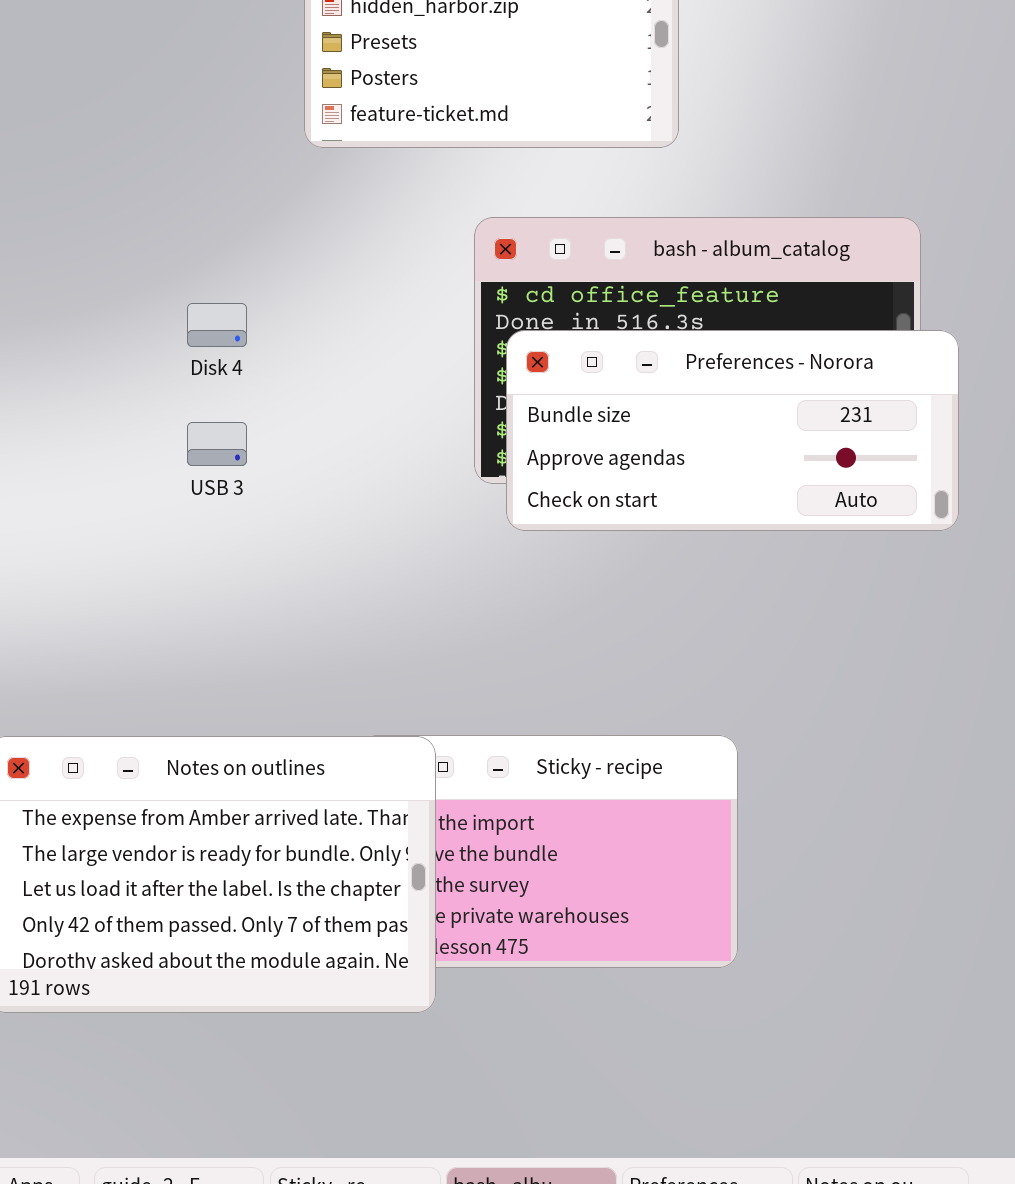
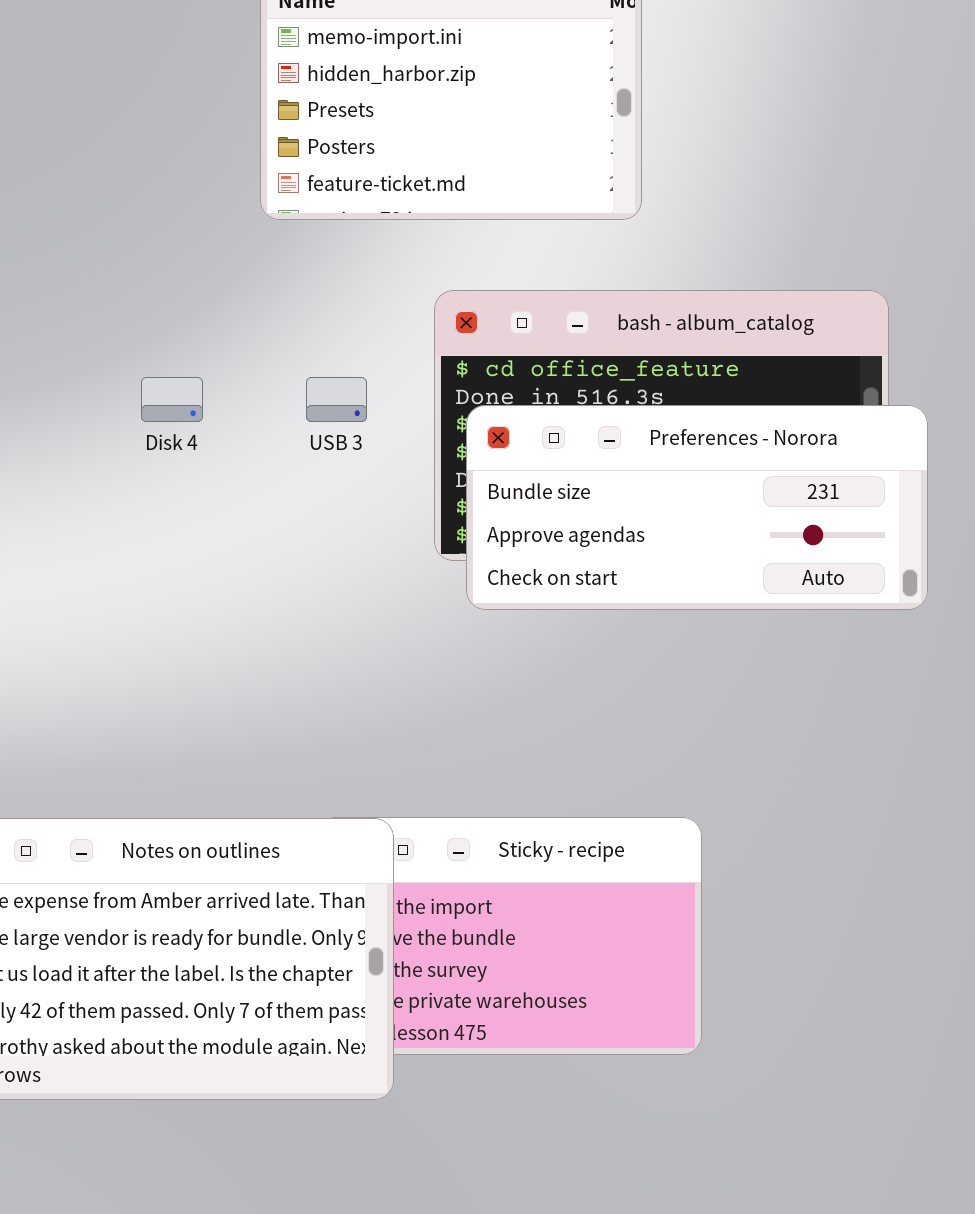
USB 3: [187,422,247,466] -> [306,377,367,422], moved

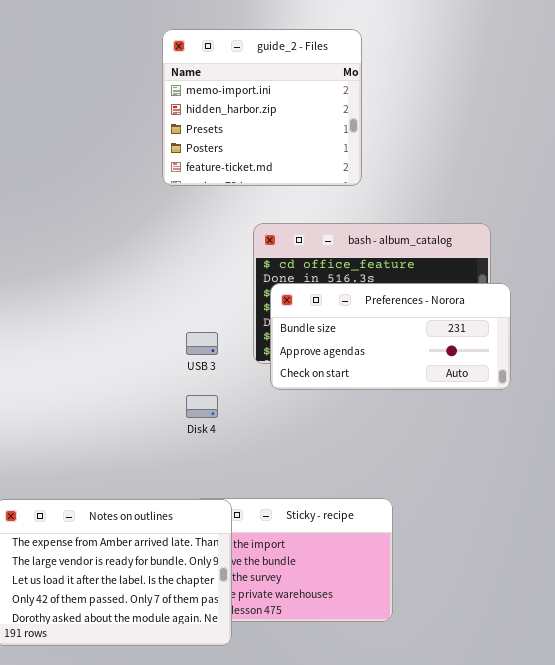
Disk 4: [141,377,203,422] -> [186,395,218,418], moved
USB 3: [306,377,367,422] -> [186,332,218,355], moved

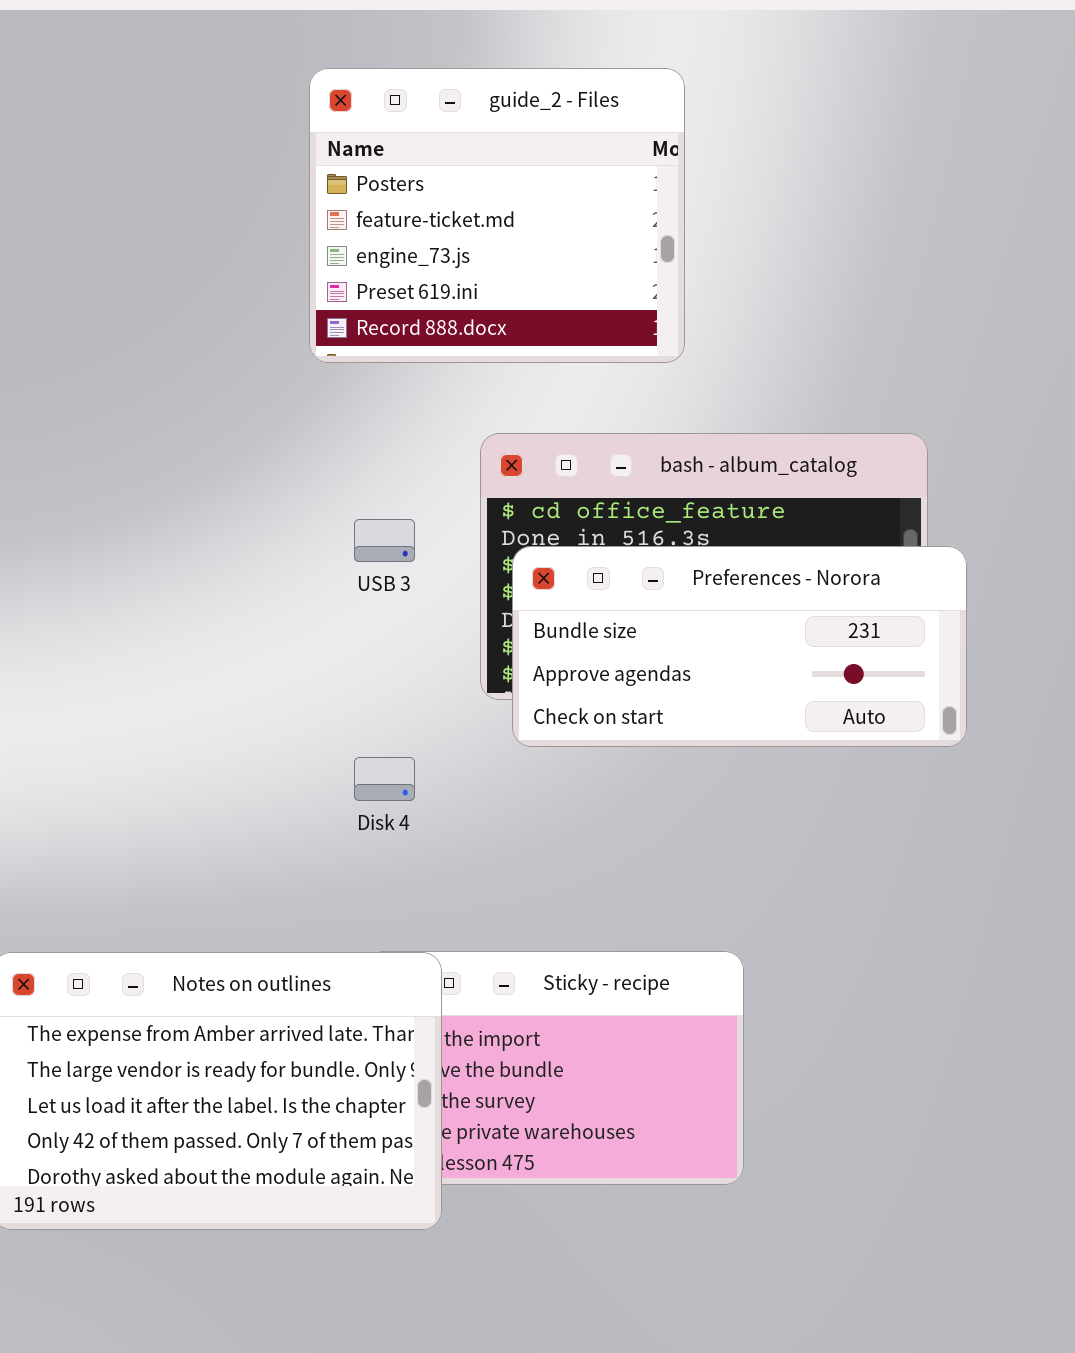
guide_2 - Files: [162,29,362,186] -> [309,68,685,363], scrolled down 3 rows
USB 3: [186,332,218,355] -> [354,519,415,562], moved

